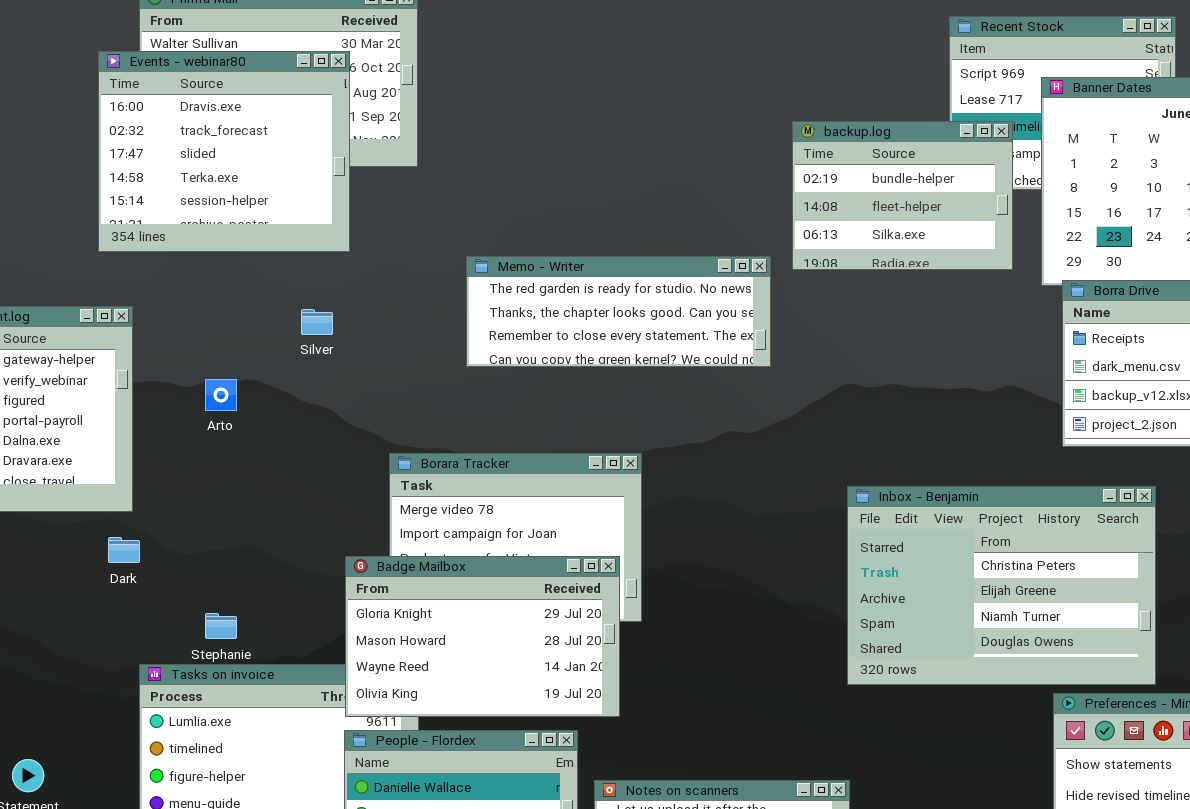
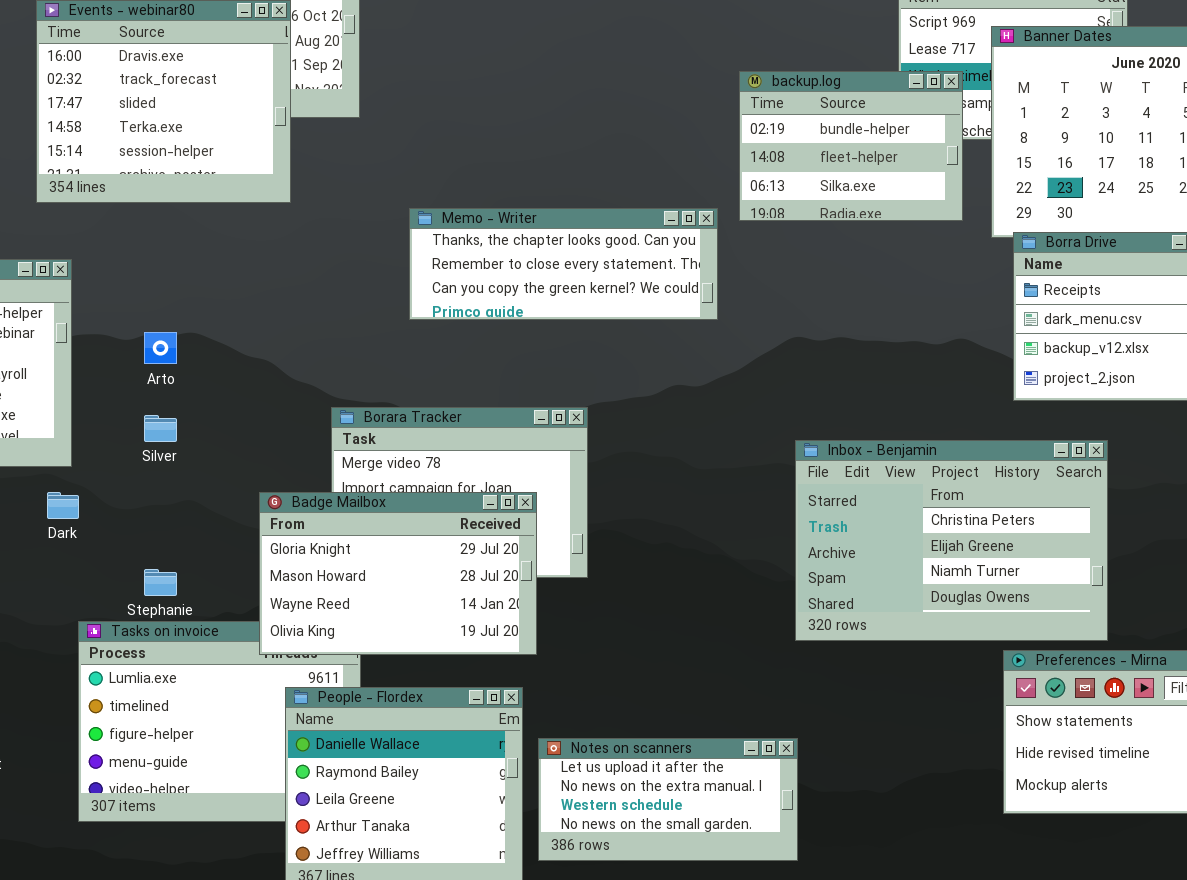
Memo - Writer: [466,256,771,367] -> [409,208,718,320], scrolled down 1 row
Silver: [301,309,333,335] -> [144,415,177,442], moved
Badge Mailbox: [345,556,620,717] -> [259,492,537,655], moved

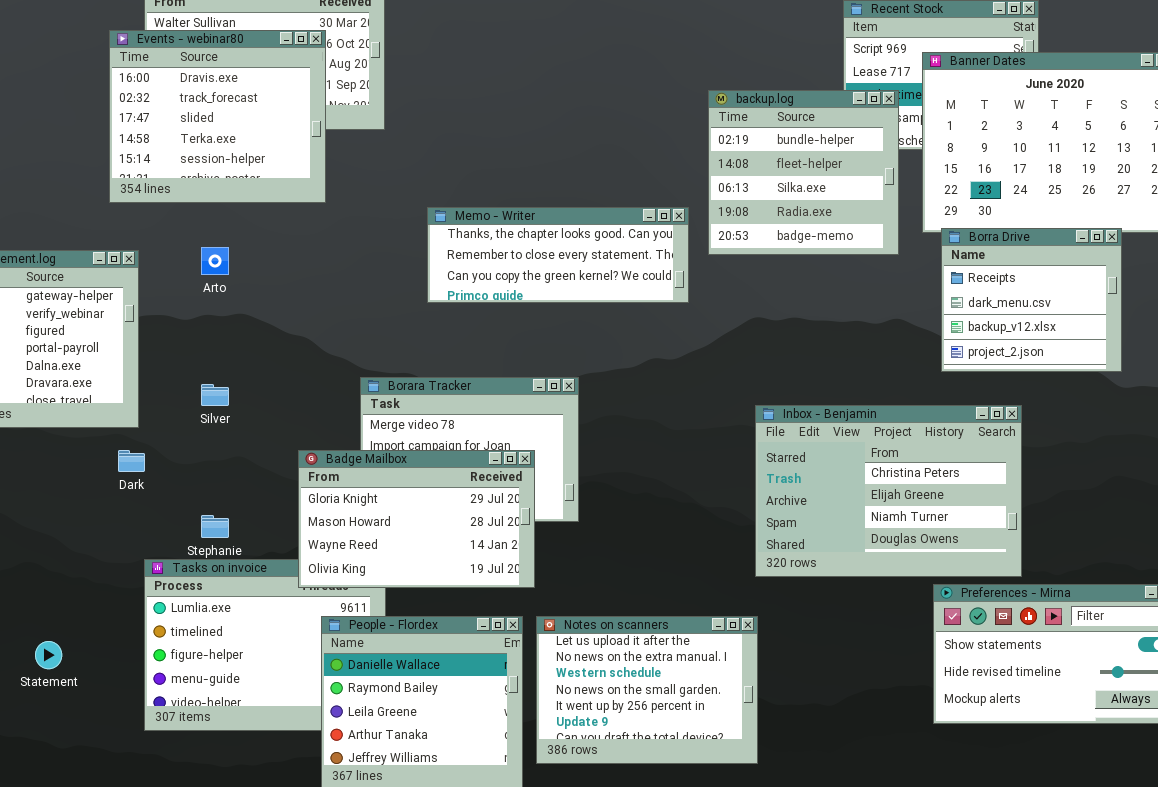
backup.log: [739,71,963,221] -> [708,90,899,255], resized
Arto: [144,332,177,364] -> [201,247,229,275], moved
Notes on scanners: [538,738,798,861] -> [536,616,758,764], resized

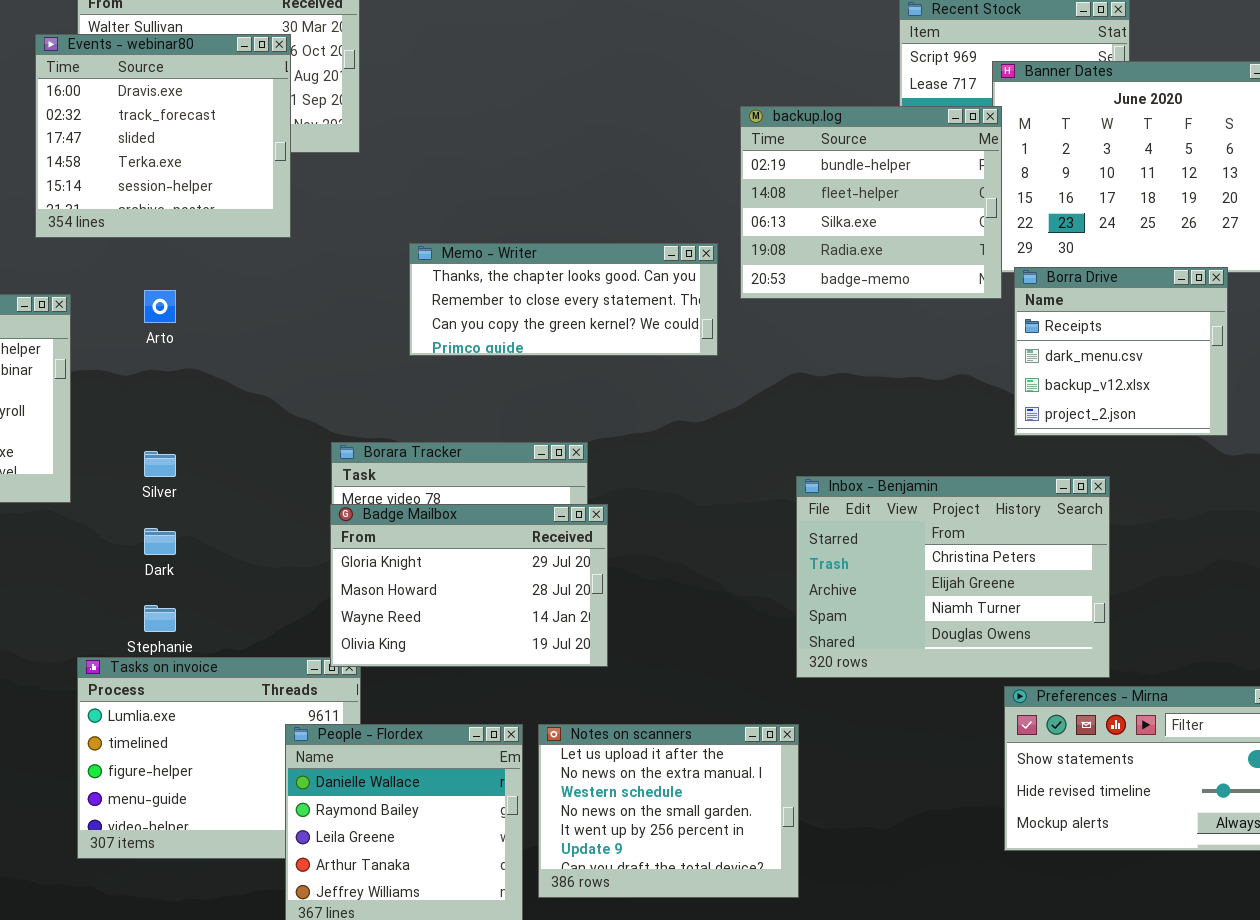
backup.log: [708,90,899,255] -> [740,106,1002,299], resized
Dark: [118,450,145,472] -> [144,528,176,555], moved
Badge Mailbox: [298,450,535,588] -> [330,504,608,667], moved

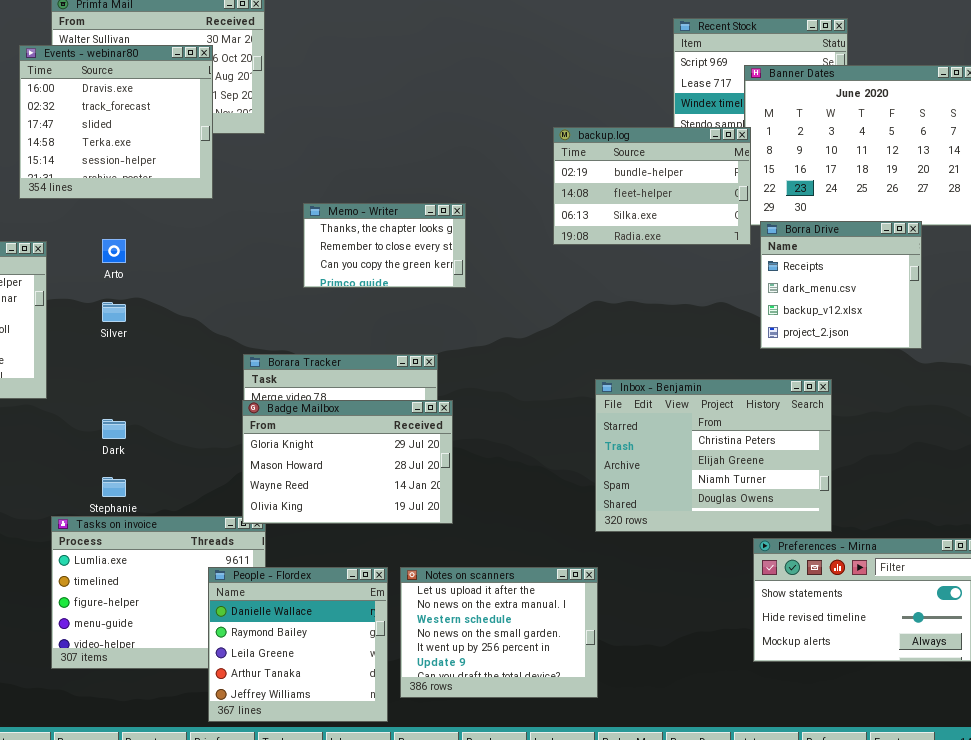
backup.log: [740,106,1002,299] -> [553,127,751,245], resized
Memo - Writer: [409,243,718,356] -> [303,203,466,288], resized
Silver: [144,451,176,477] -> [102,302,126,322], moved

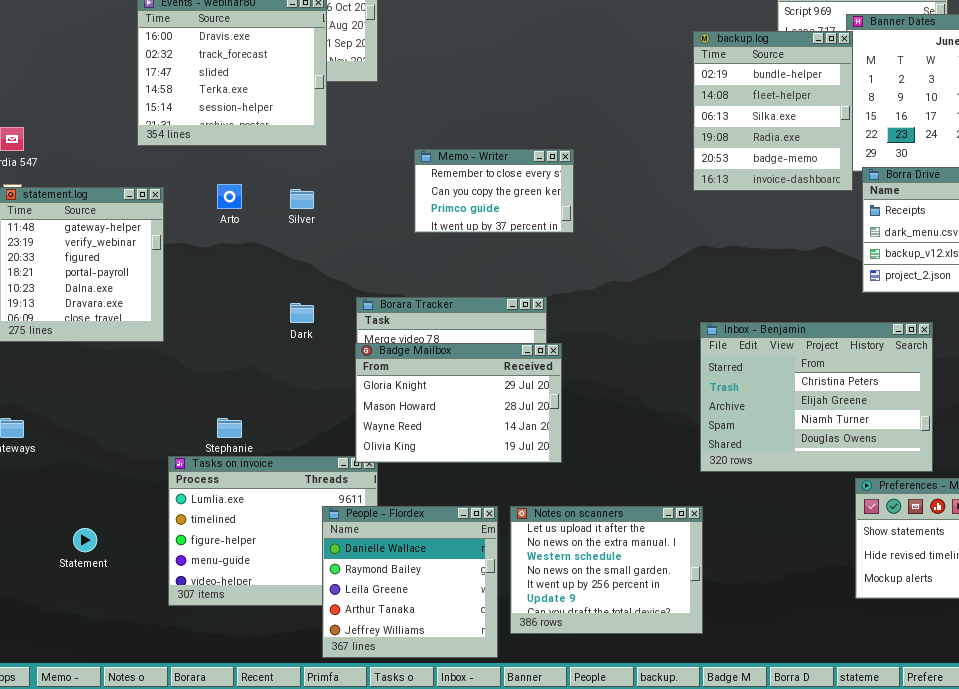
backup.log: [553,127,751,245] -> [693,31,853,191], resized
Memo - Writer: [303,203,466,288] -> [414,149,574,233], scrolled down 1 row
Silver: [102,302,126,322] -> [290,189,314,209], moved
Dark: [102,419,126,439] -> [290,303,314,323], moved

